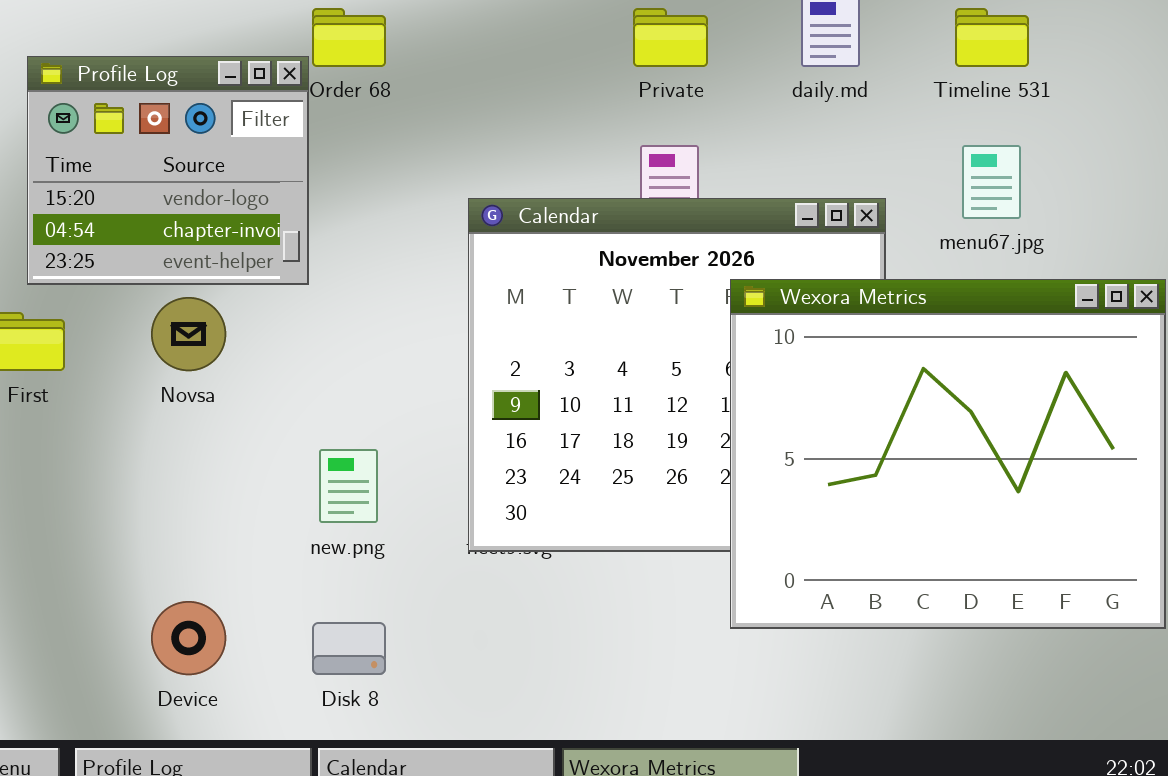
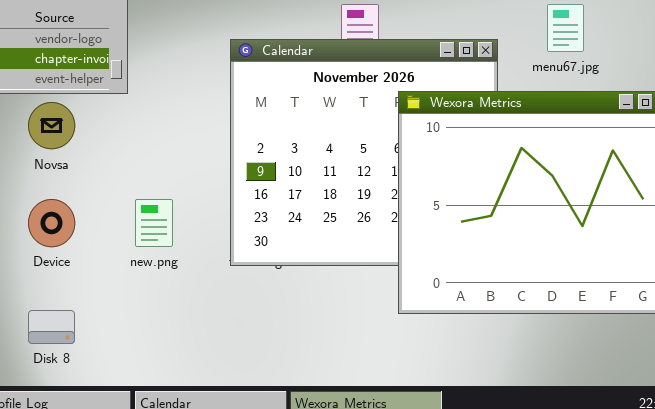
Device: [151,601,226,675] -> [28,199,75,247], moved
Disk 8: [312,622,386,675] -> [28,310,75,344], moved

